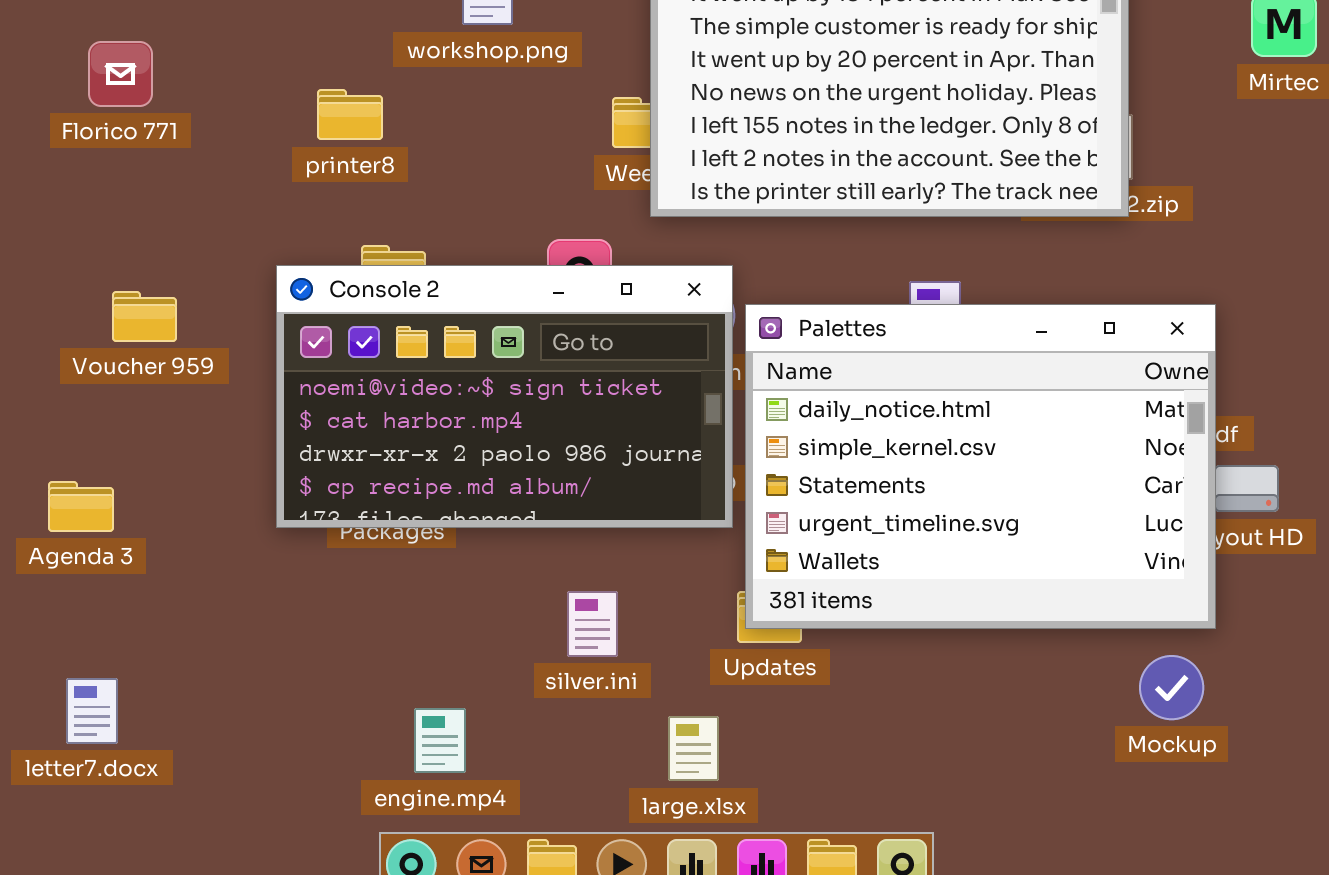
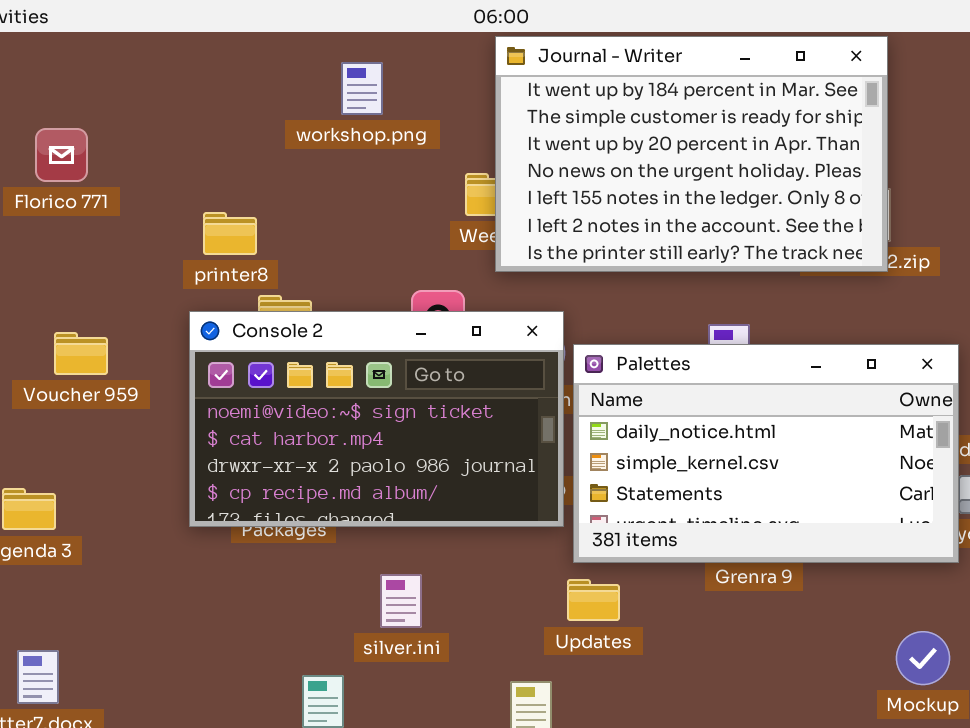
printer8: [317,89,383,140] -> [203,212,257,255], moved
Palettes: [745,304,1216,629] -> [573,344,959,563], resized
silver.ini: [567,591,618,657] -> [380,574,422,628], moved

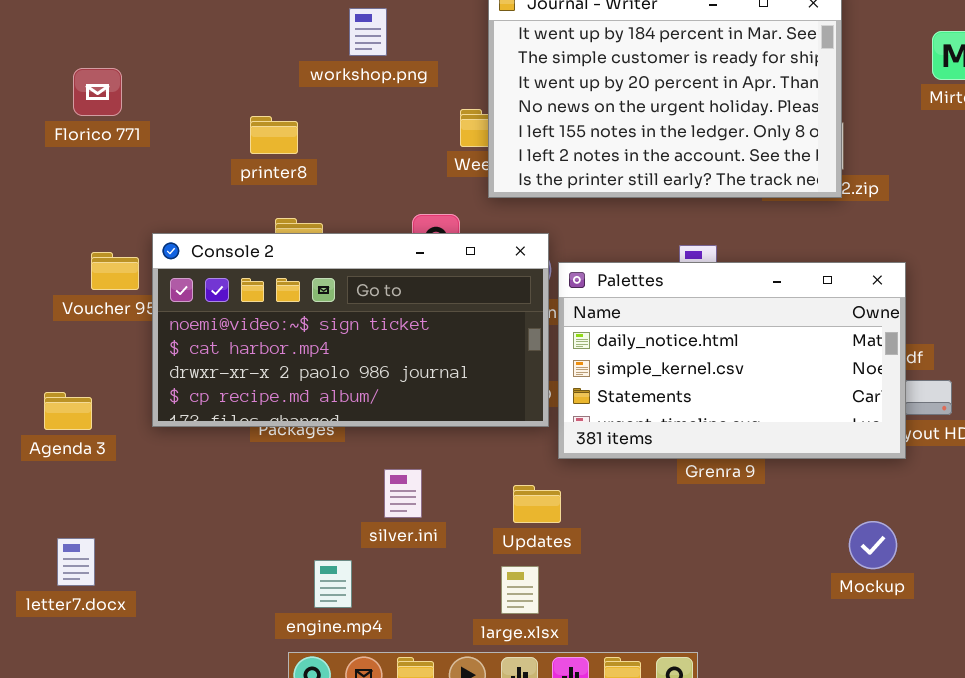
printer8: [203,212,257,255] -> [250,116,298,154], moved
Console 2: [189,311,564,527] -> [152,233,549,427], resized
Updates: [567,579,620,621] -> [513,485,561,523], moved

